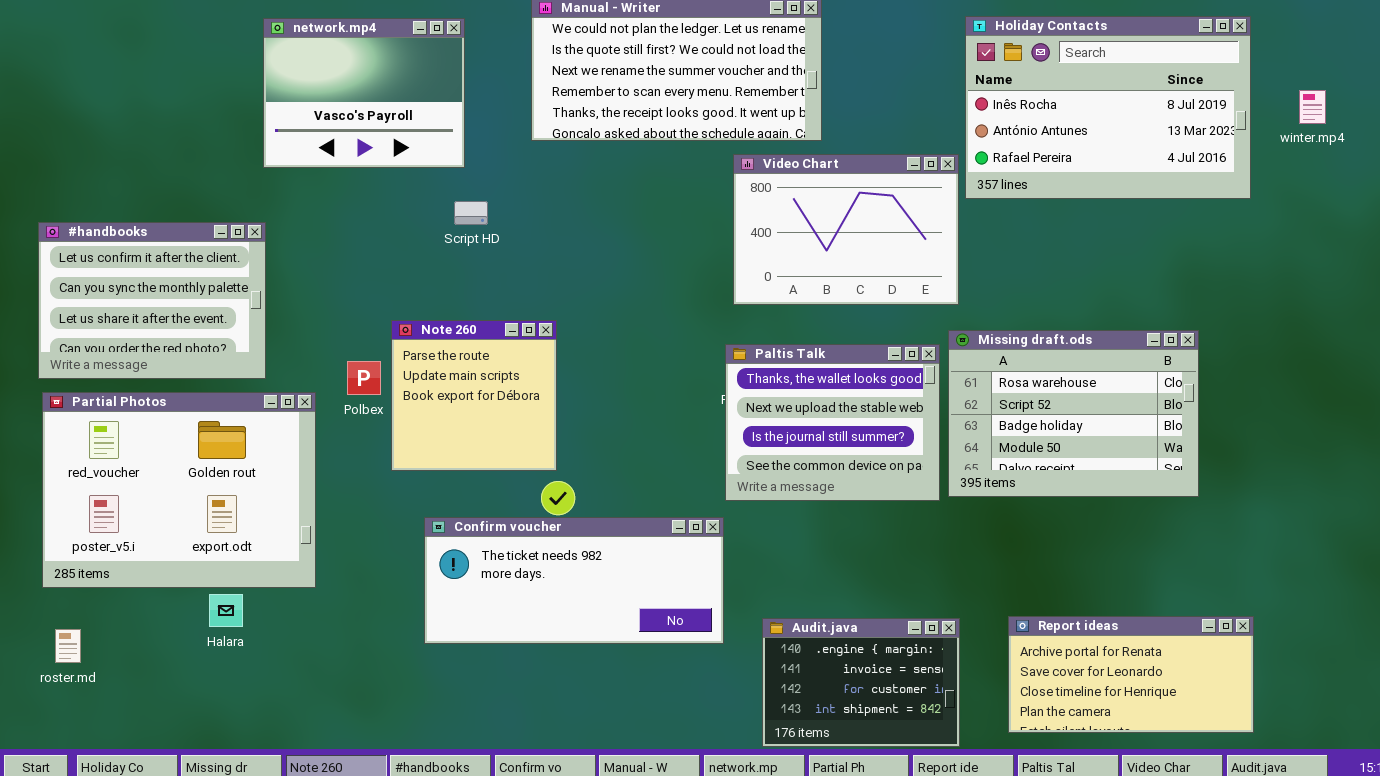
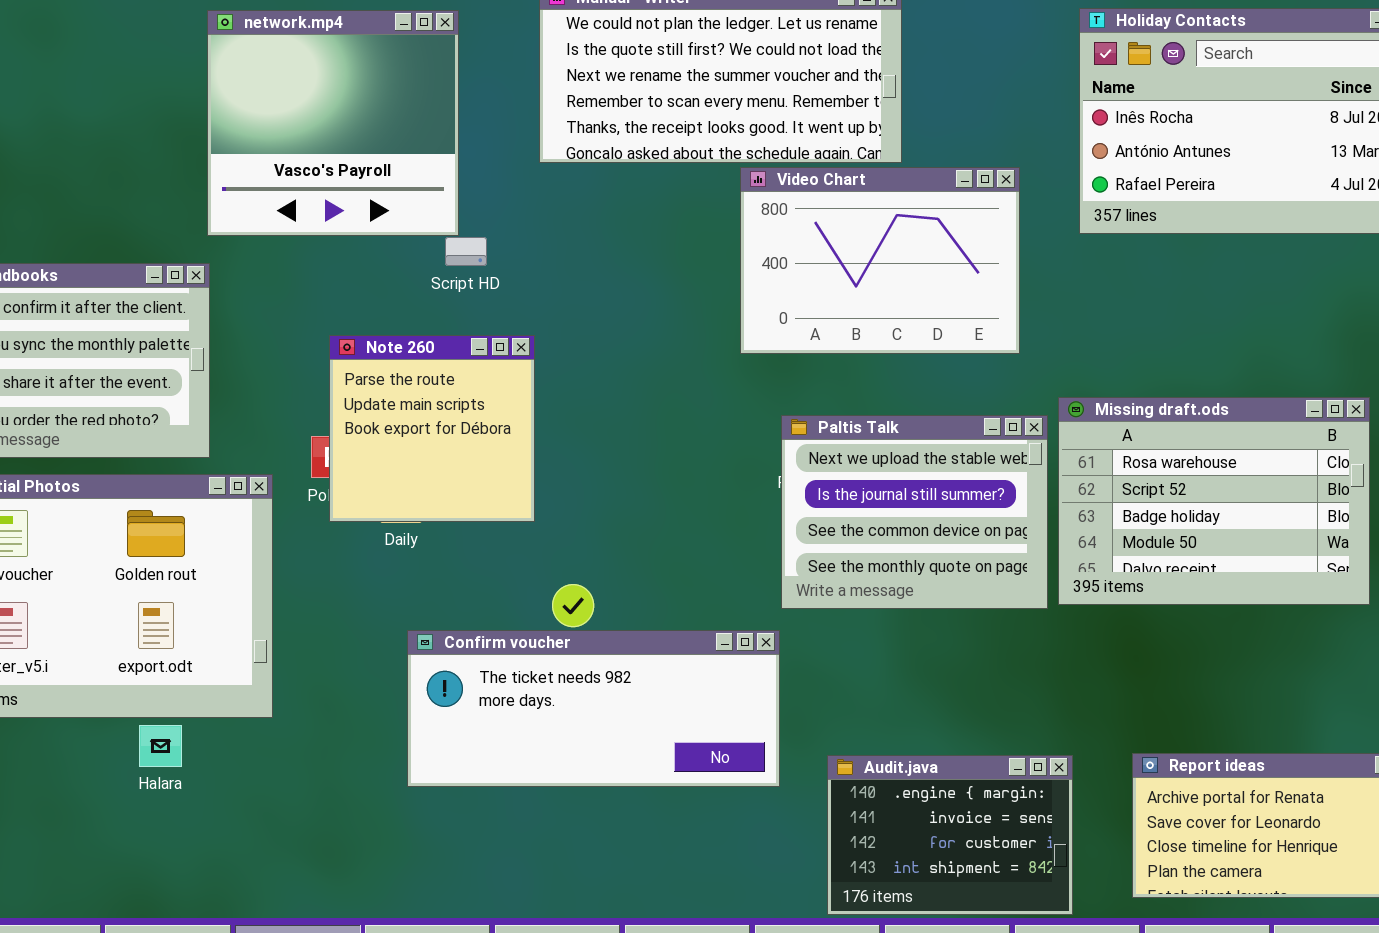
network.mp4: [263,18,465,168] -> [207,10,459,236], resized
Video Chart: [733,154,959,305] -> [740,167,1020,354], moved
Note 260: [391,320,557,471] -> [329,335,535,522], moved
Paltis Talk: [725,344,940,501] -> [781,415,1048,609], scrolled down 1 row

